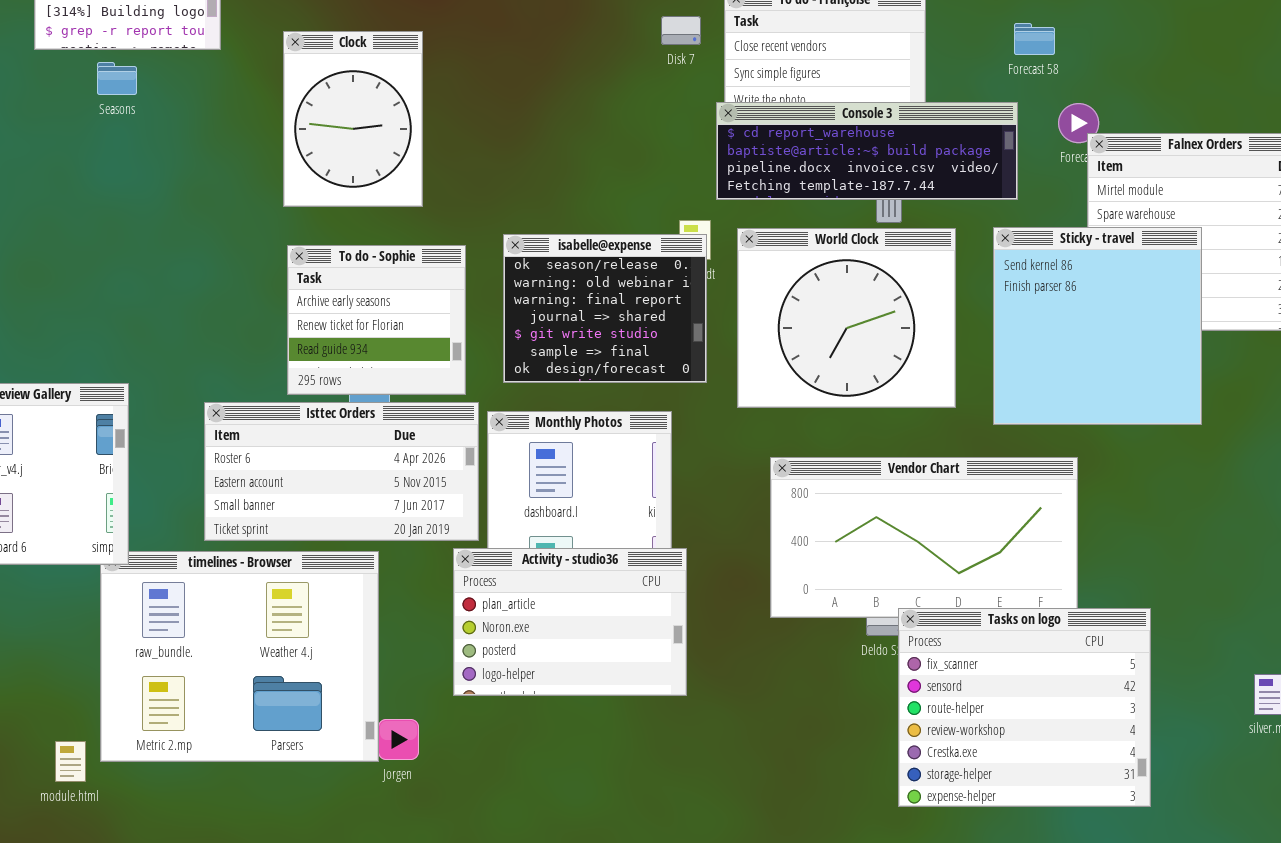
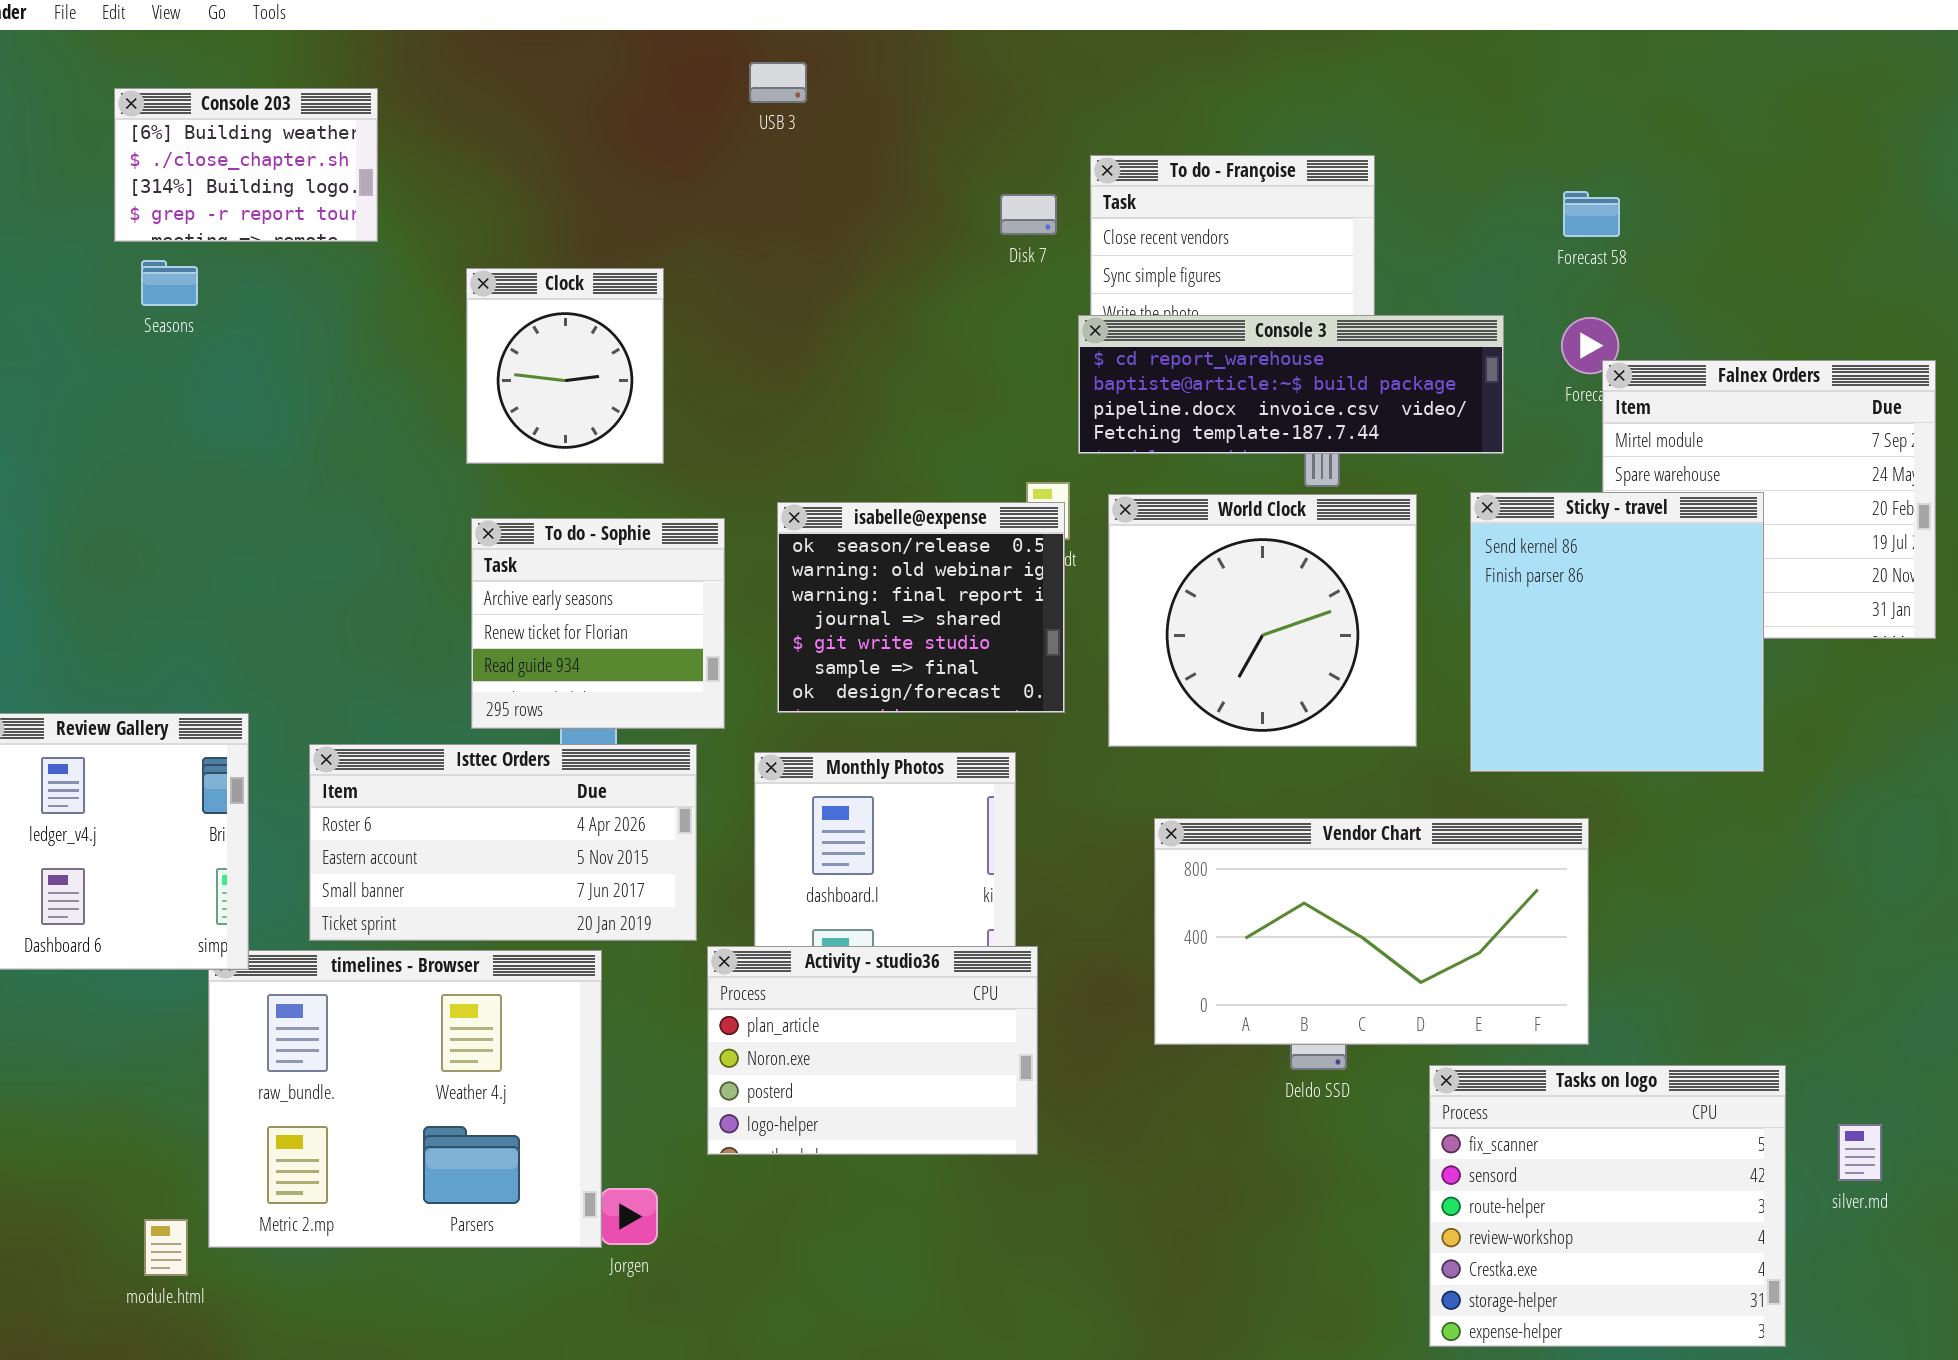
Forecast 58: [1014,23,1055,55] -> [1563,191,1620,237], moved
Clock: [283,31,423,207] -> [466,268,664,464], resized
Seasons: [97,62,137,95] -> [141,260,198,306], moved
Isttec Orders: [204,402,479,541] -> [309,744,697,941], moved
Tasks on logo: [898,608,1151,807] -> [1429,1065,1786,1347], moved

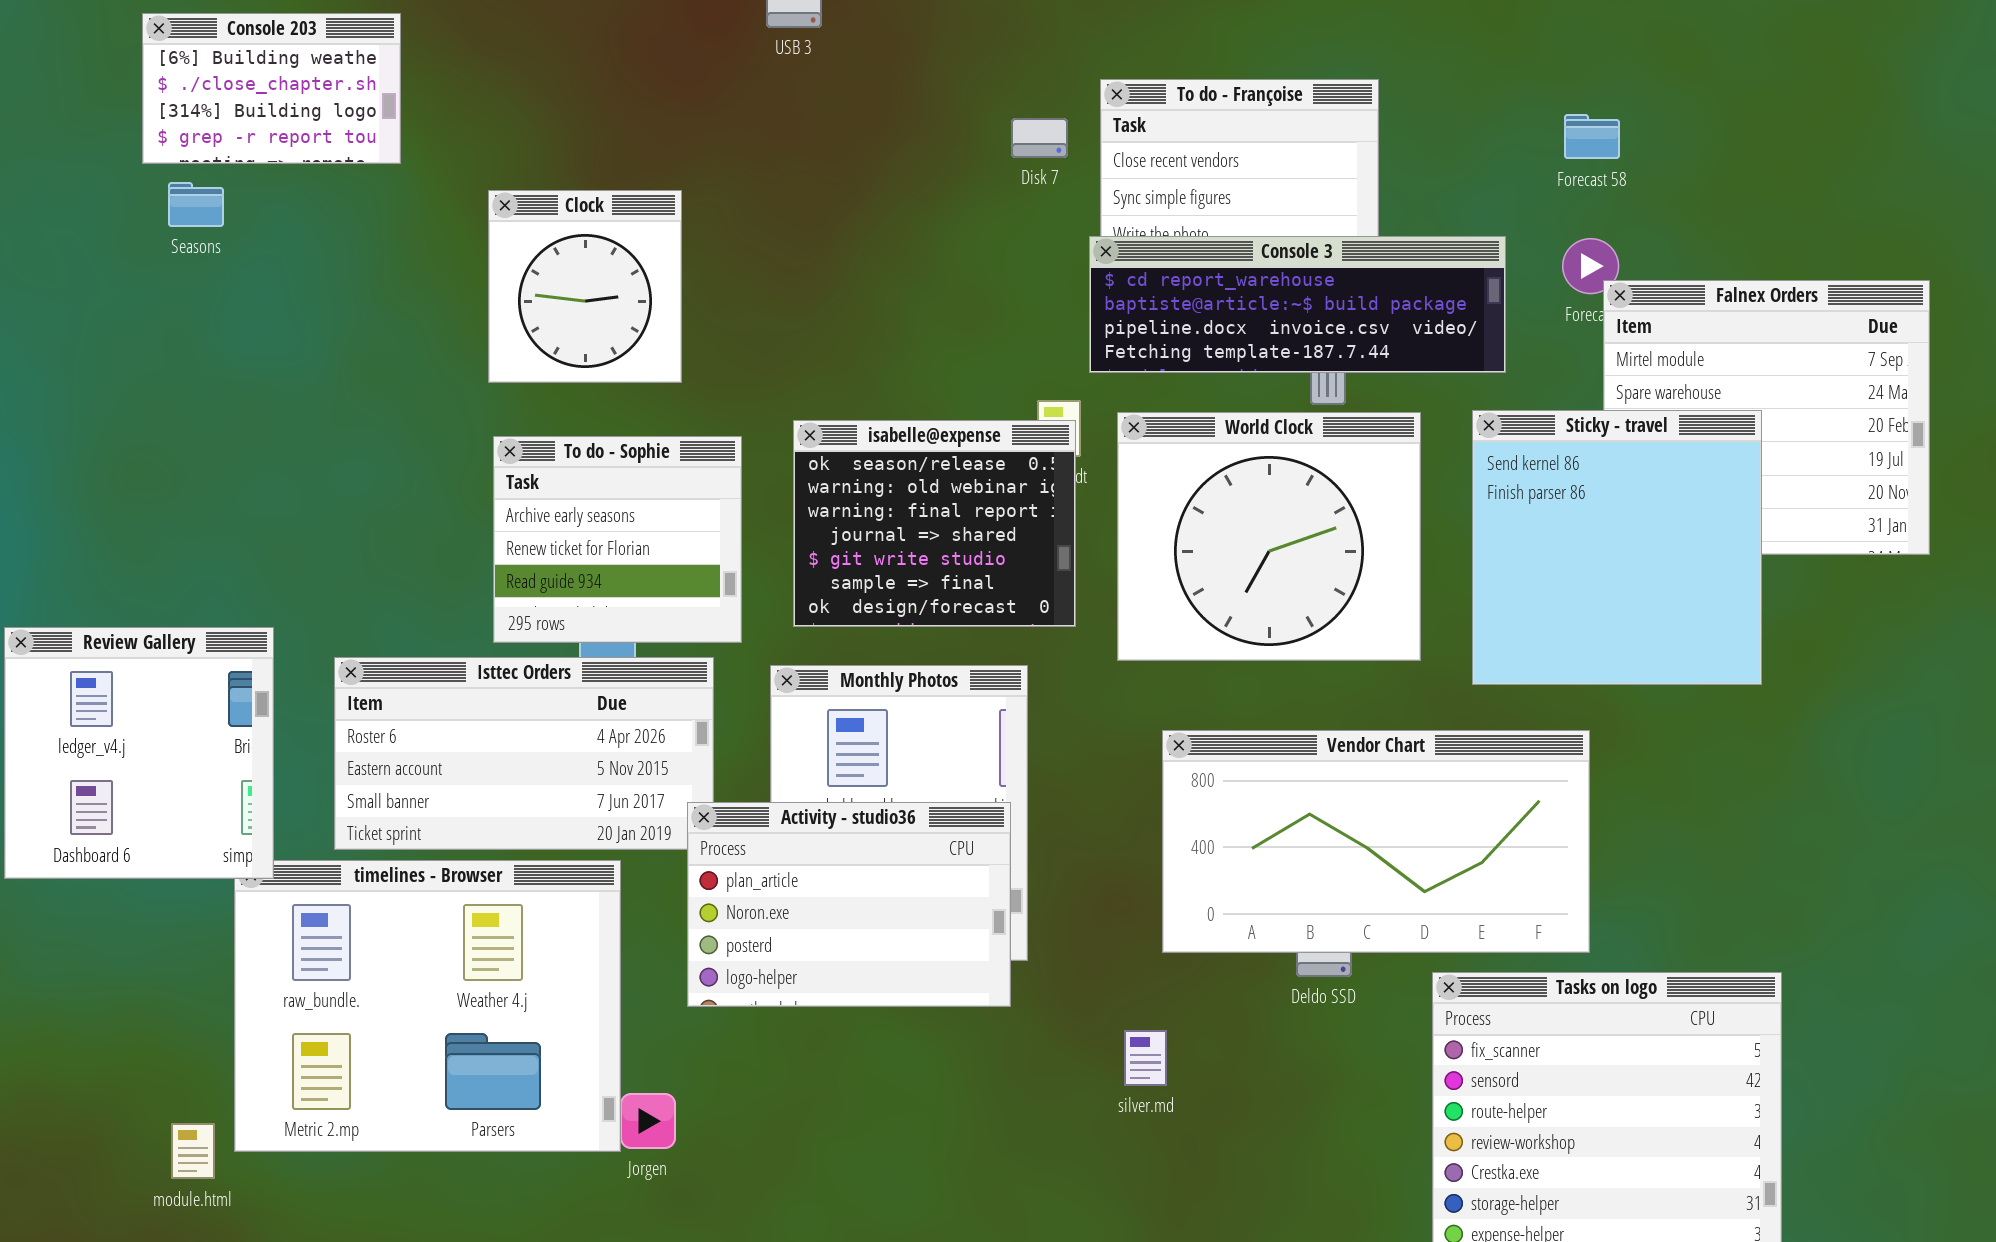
Activity - studio36: [707,946,1038,1155] -> [687,802,1011,1007], moved
silver.md: [1838,1124,1882,1181] -> [1124,1030,1167,1086], moved

